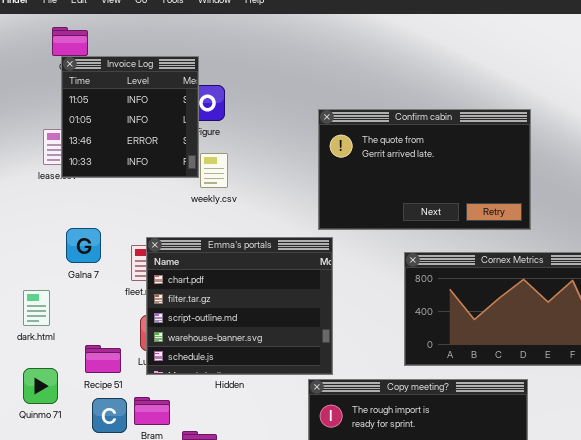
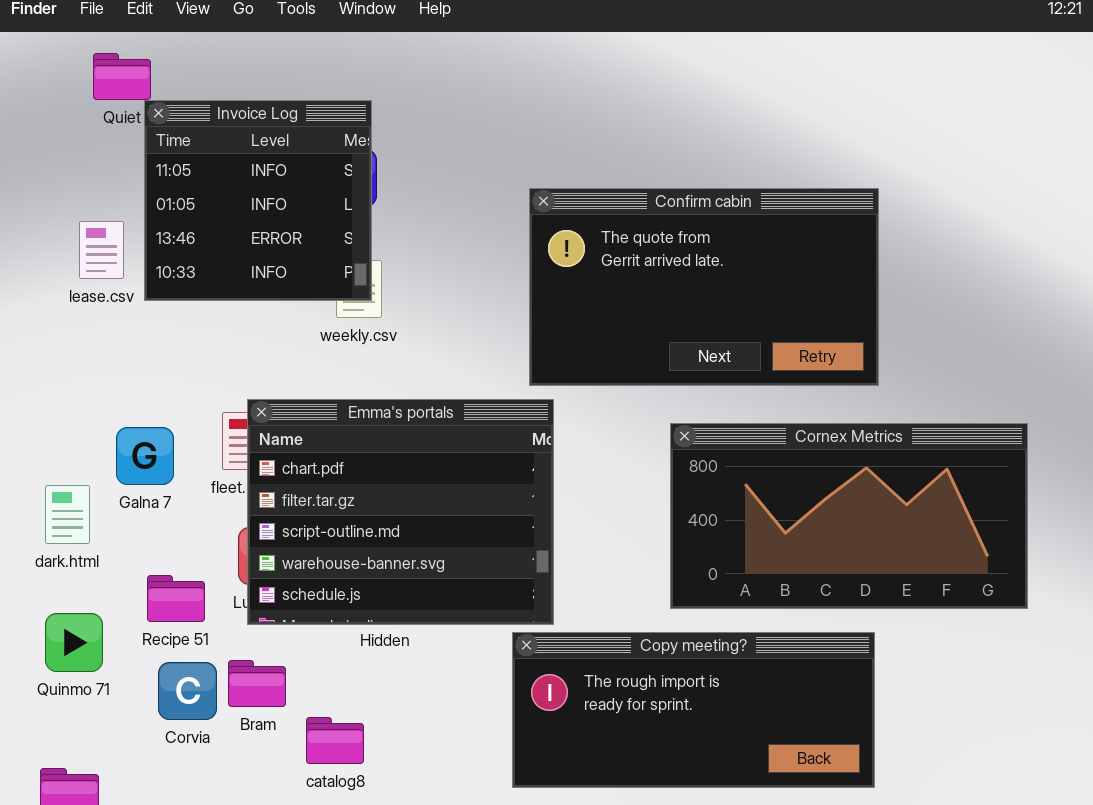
Invoice Log: [61,56,199,178] -> [144,100,372,301], moved
Galna 7: [66,228,101,263] -> [116,427,174,485], moved

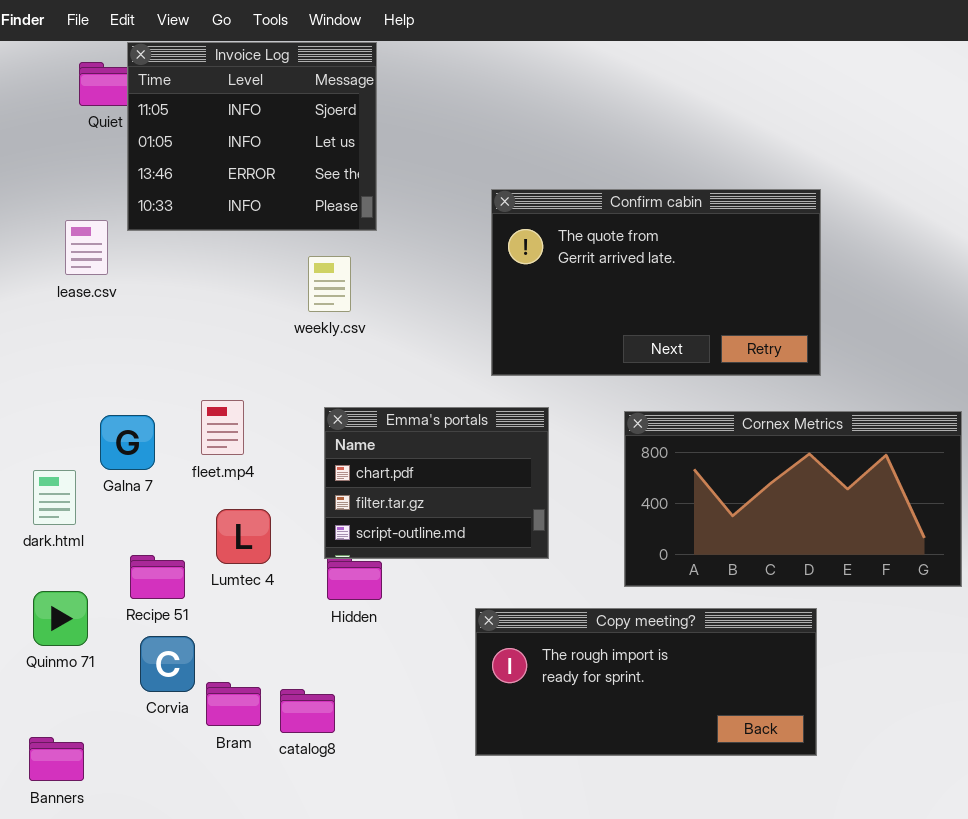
Invoice Log: [144,100,372,301] -> [127,42,377,231], moved, resized
Emma's portals: [247,399,554,625] -> [324,407,549,559], moved, resized
Bram: [228,660,286,707] -> [206,682,261,726], moved

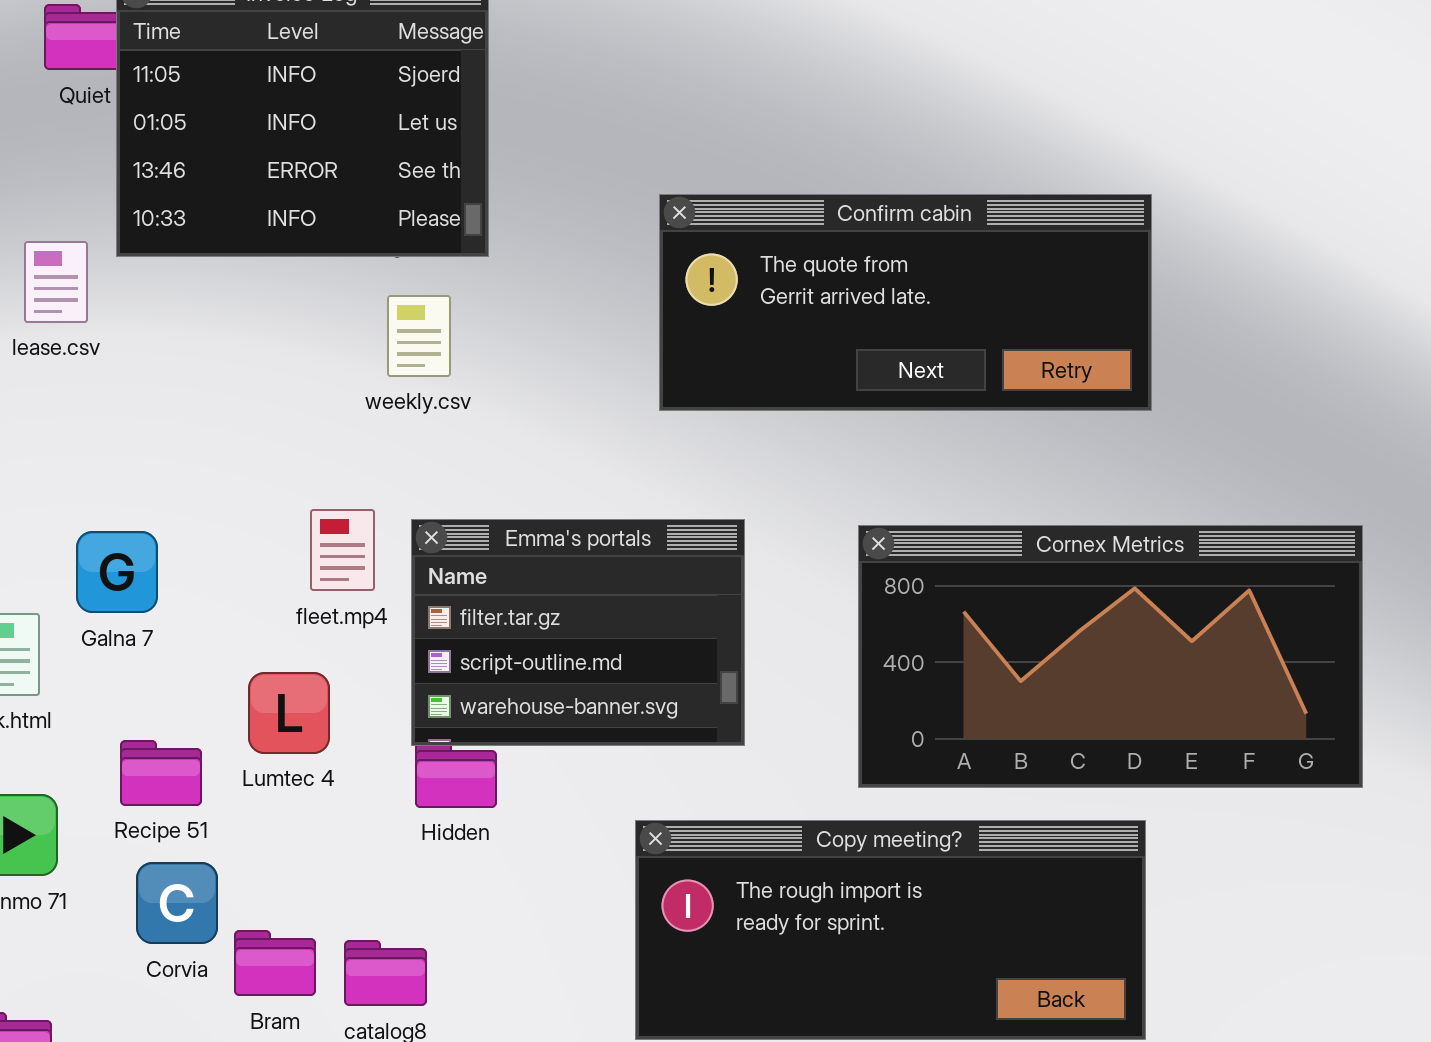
Confirm cabin: [491,189,821,376] -> [659,194,1152,411], resized
fleet.mp4: [201,400,244,455] -> [310,509,375,591], moved
Emma's portals: [324,407,549,559] -> [411,519,745,746], scrolled down 1 row

